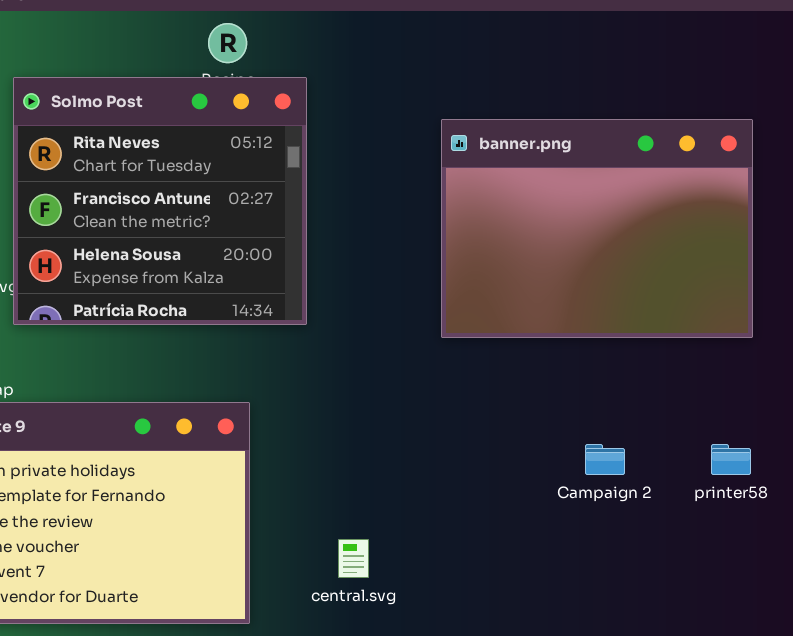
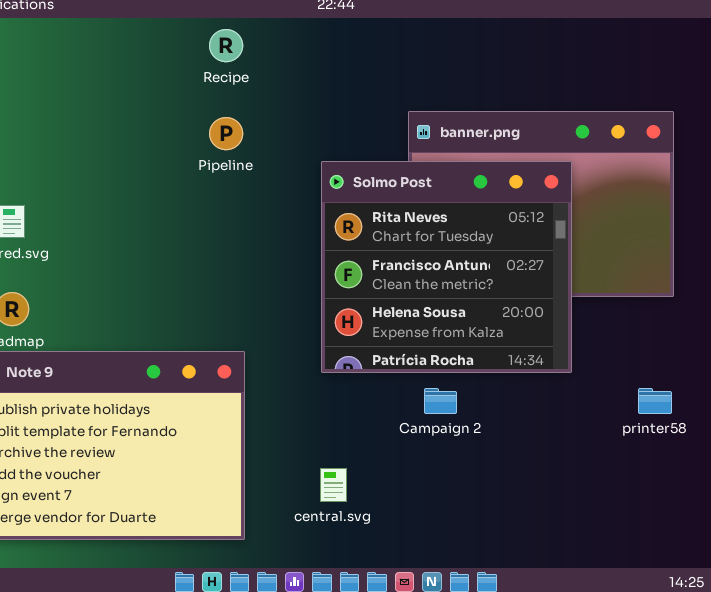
Solmo Post: [13,77,307,325] -> [321,161,572,373], moved
Campaign 2: [585,444,625,475] -> [424,388,457,414], moved

